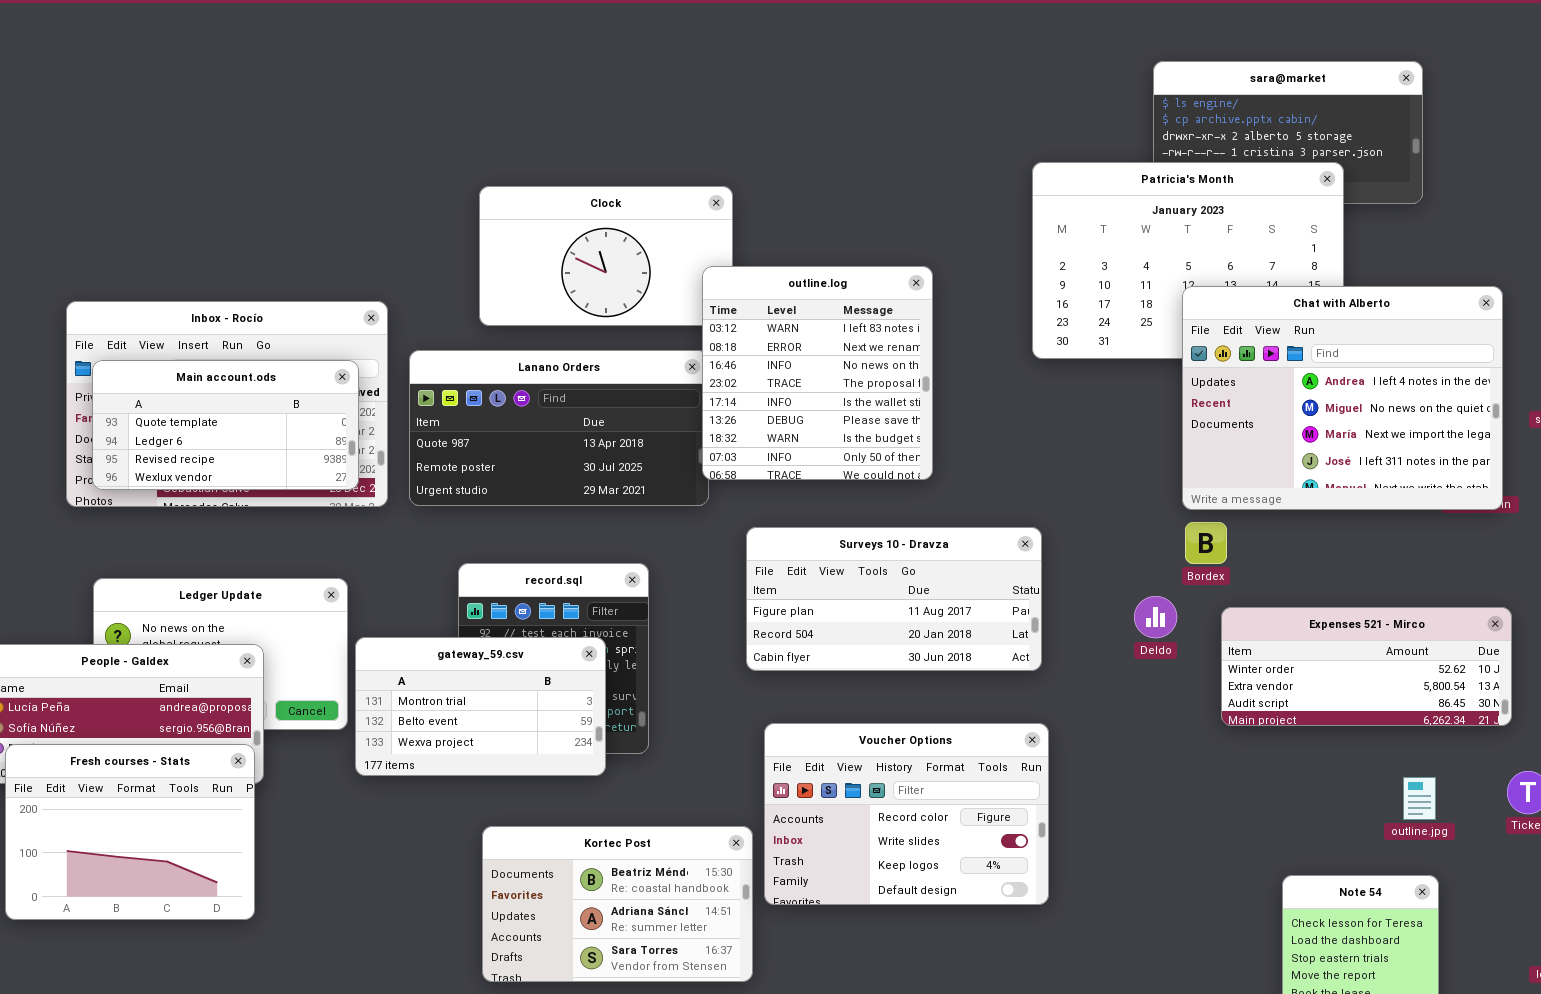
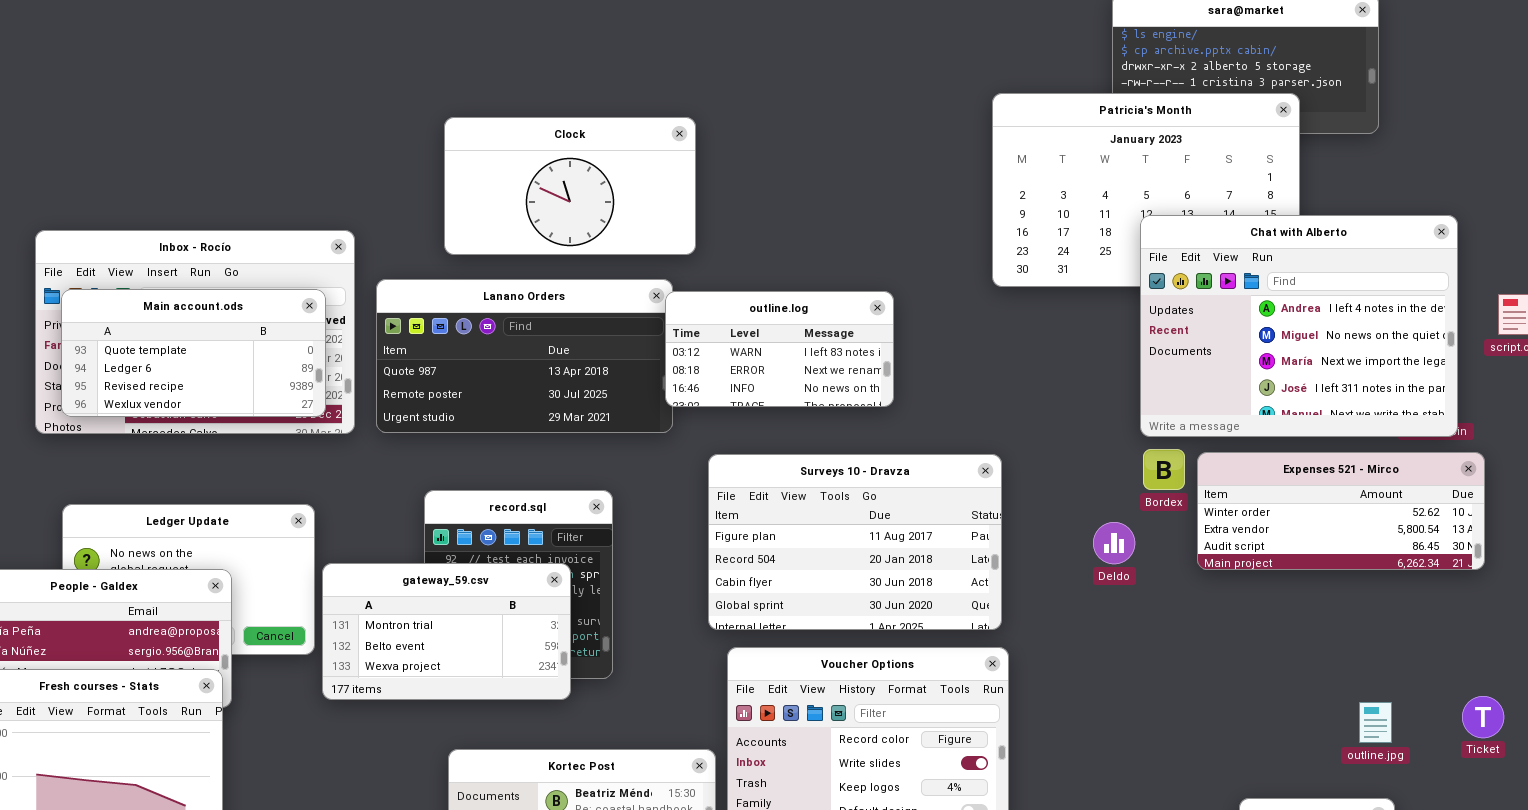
outline.log: [702,266,933,480] -> [665,291,894,407], resized
Surveys 10 - Dravza: [746,527,1042,671] -> [708,454,1002,630], resized
Expenses 521 - Mirco: [1221,607,1512,726] -> [1197,452,1485,570], moved

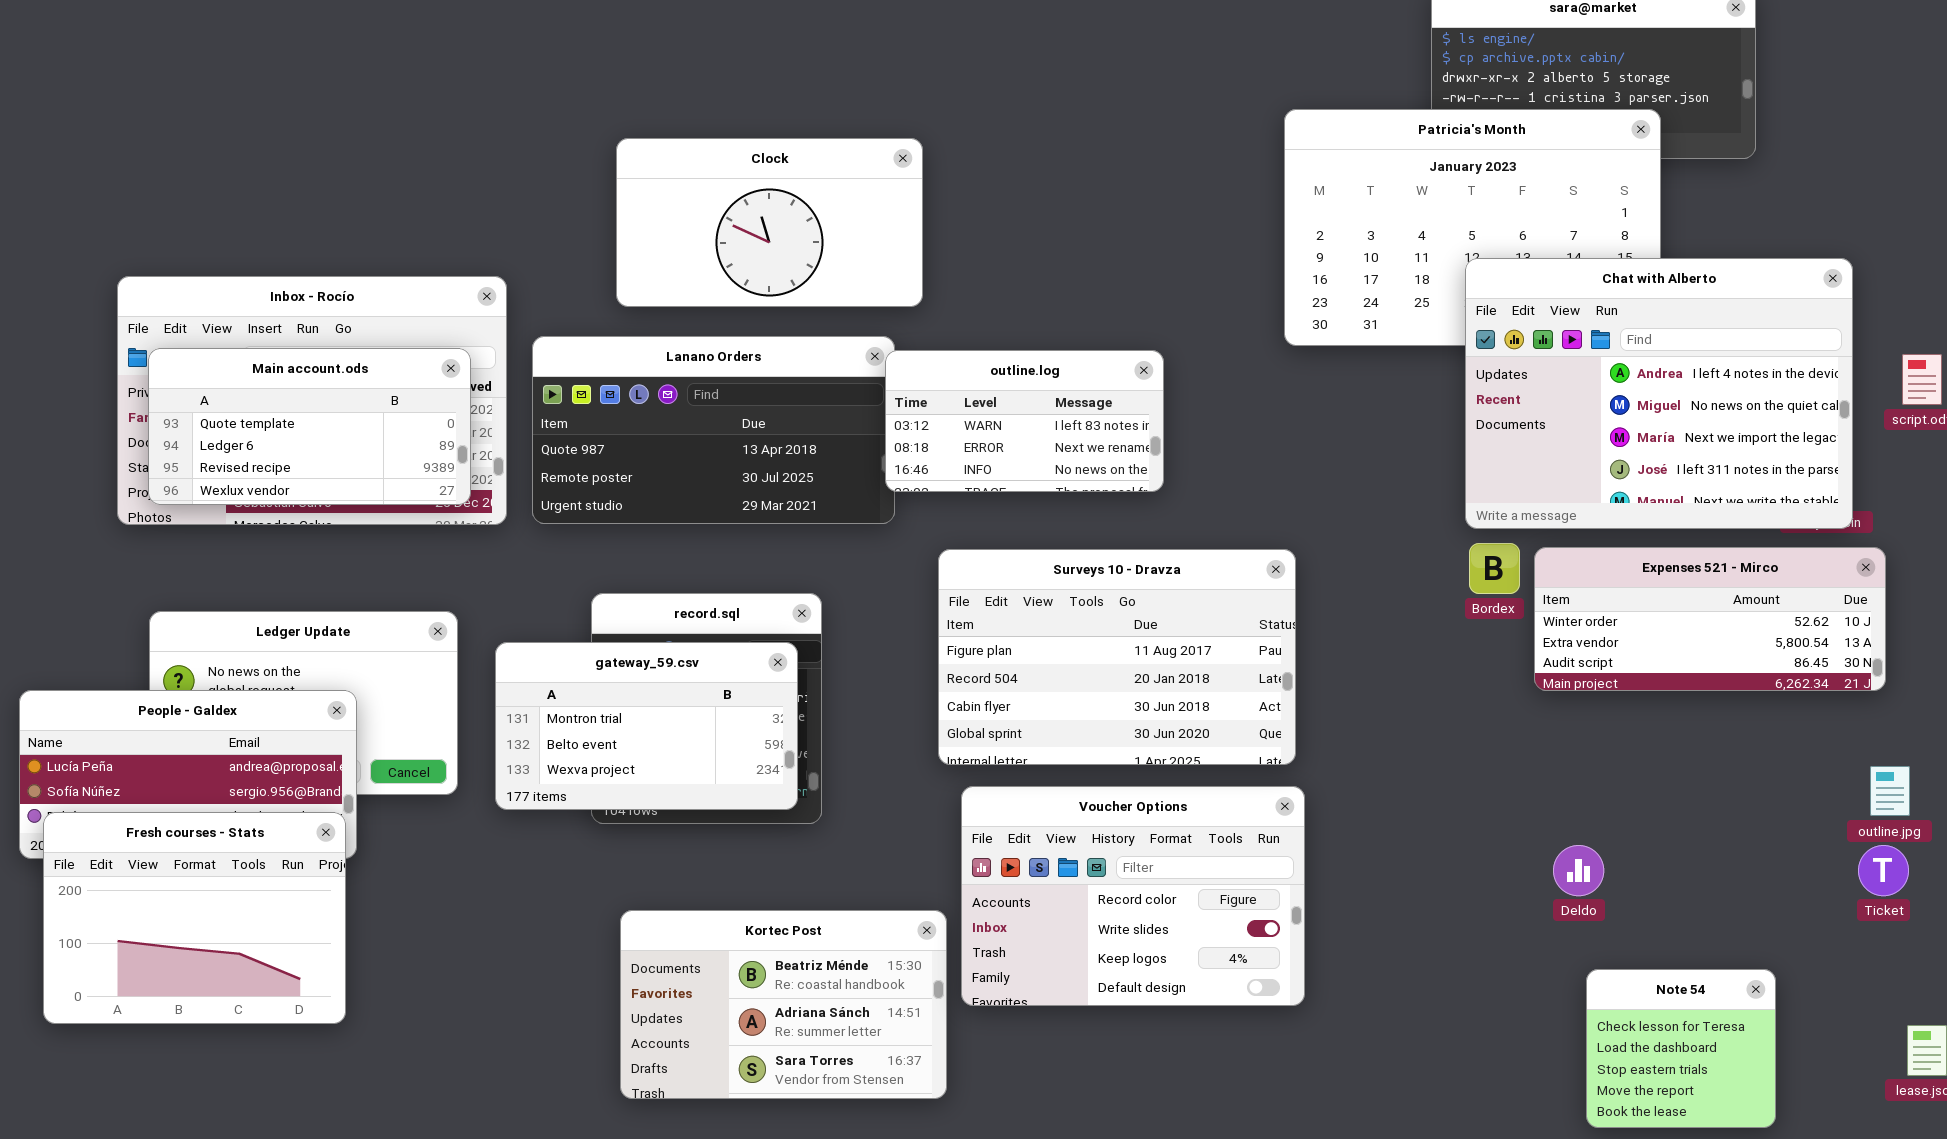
Deldo: [1093,522,1135,564] -> [1553,845,1604,896], moved
gateway_59.csv: [322,563,571,700] -> [495,642,798,810], moved
outline.jpg: [1359,702,1392,743] -> [1870,766,1910,816], moved

